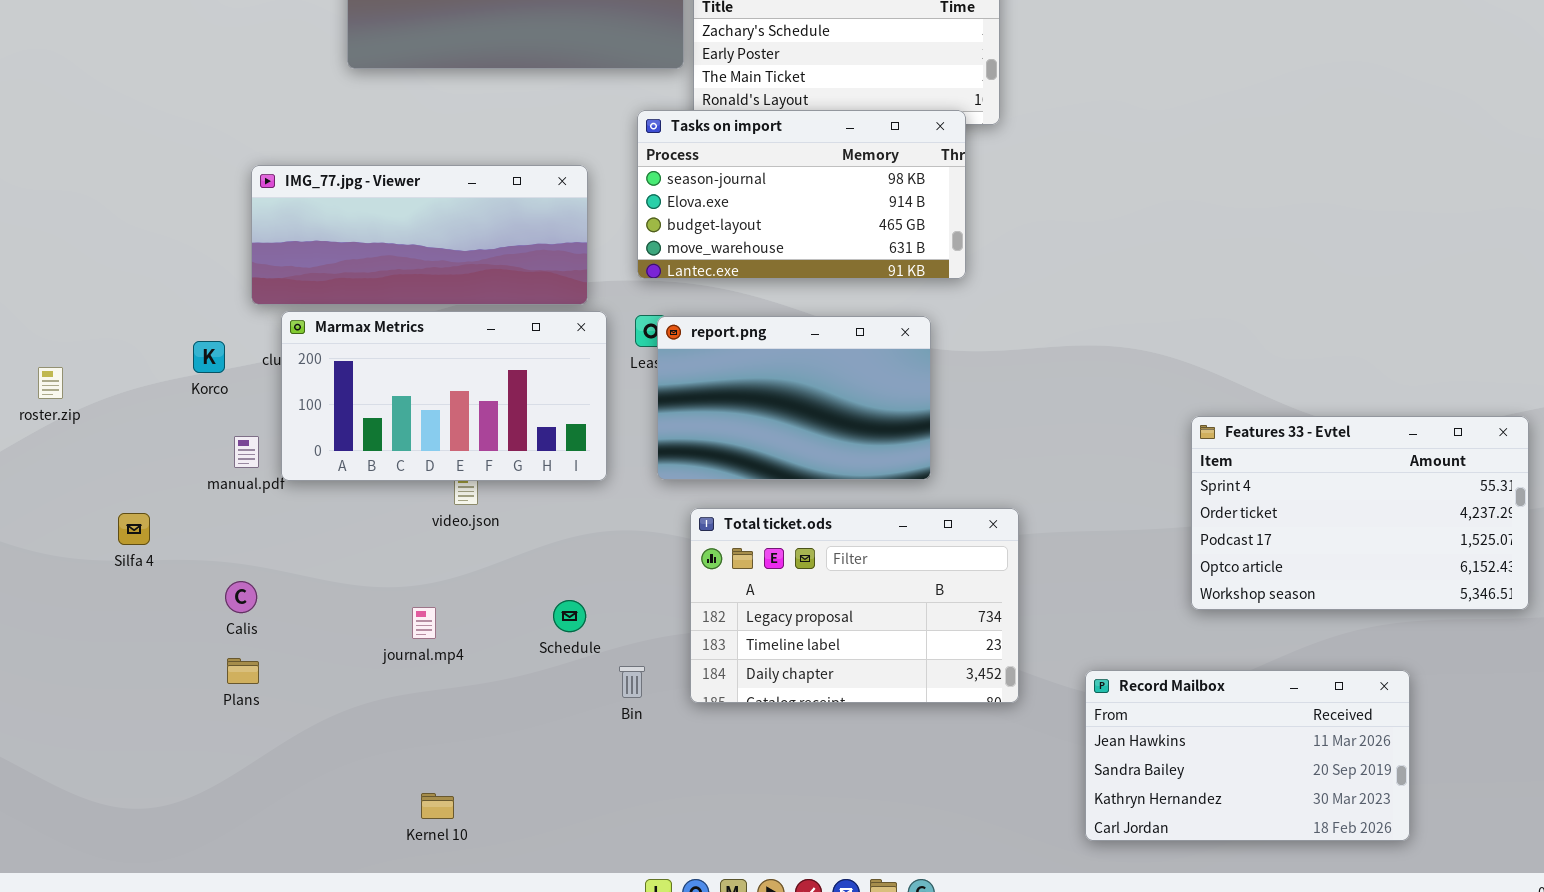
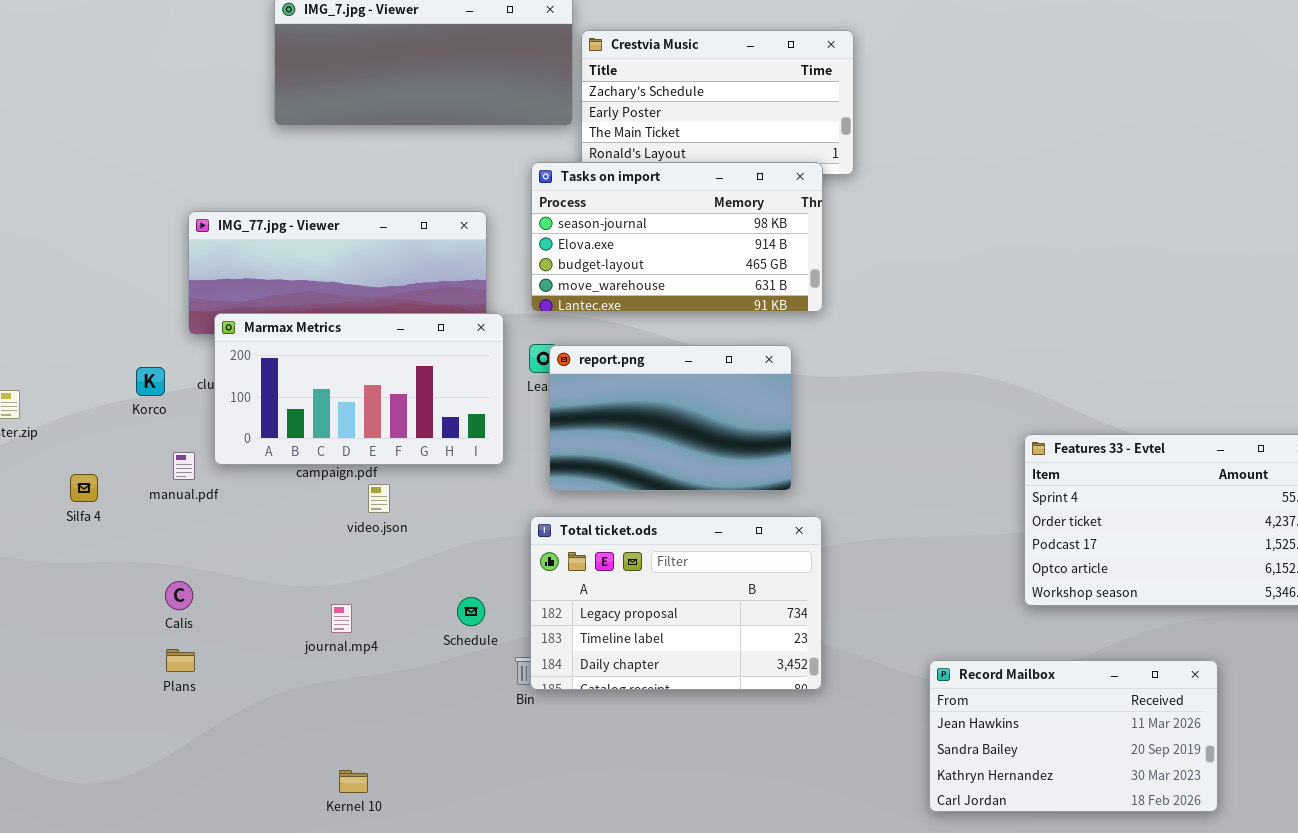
Marmax Metrics: [281,311,607,481] -> [214,313,504,465], moved
Total ticket.ods: [690,508,1019,703] -> [530,516,822,690], moved
Silfa 4: [118,513,150,545] -> [70,474,98,502], moved

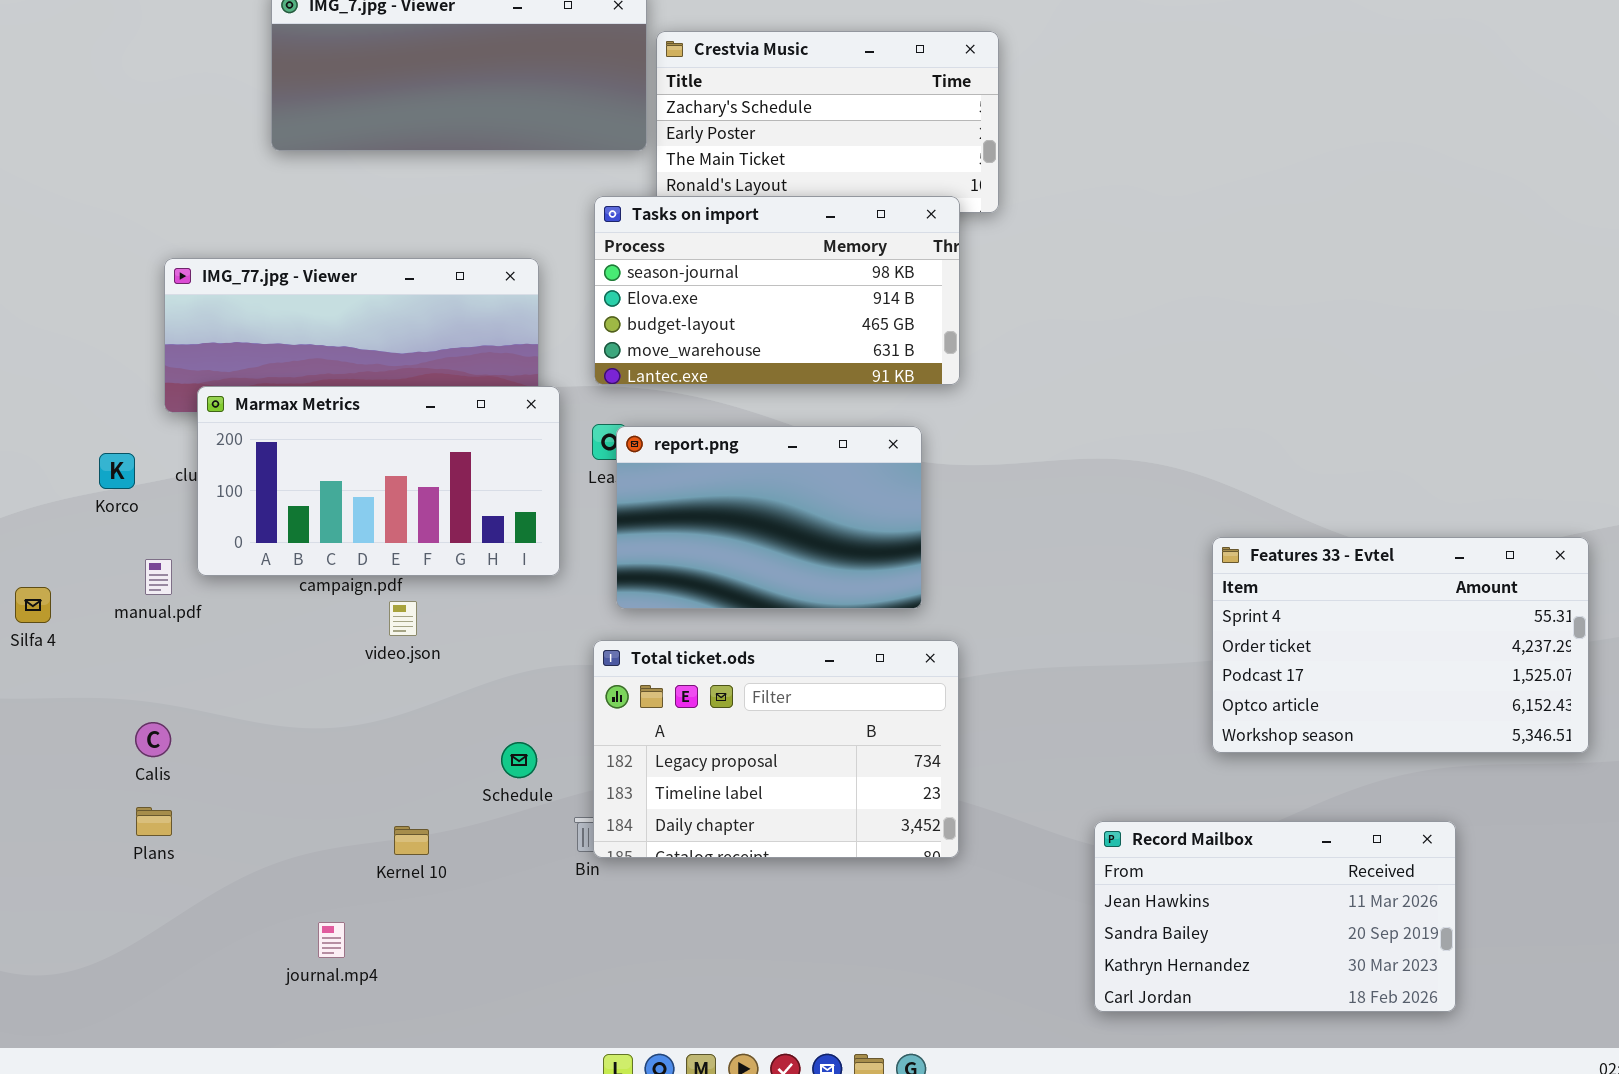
journal.mp4: [331,604,352,633] -> [318,922,345,958], moved
Kernel 10: [339,770,368,793] -> [394,826,429,855], moved

